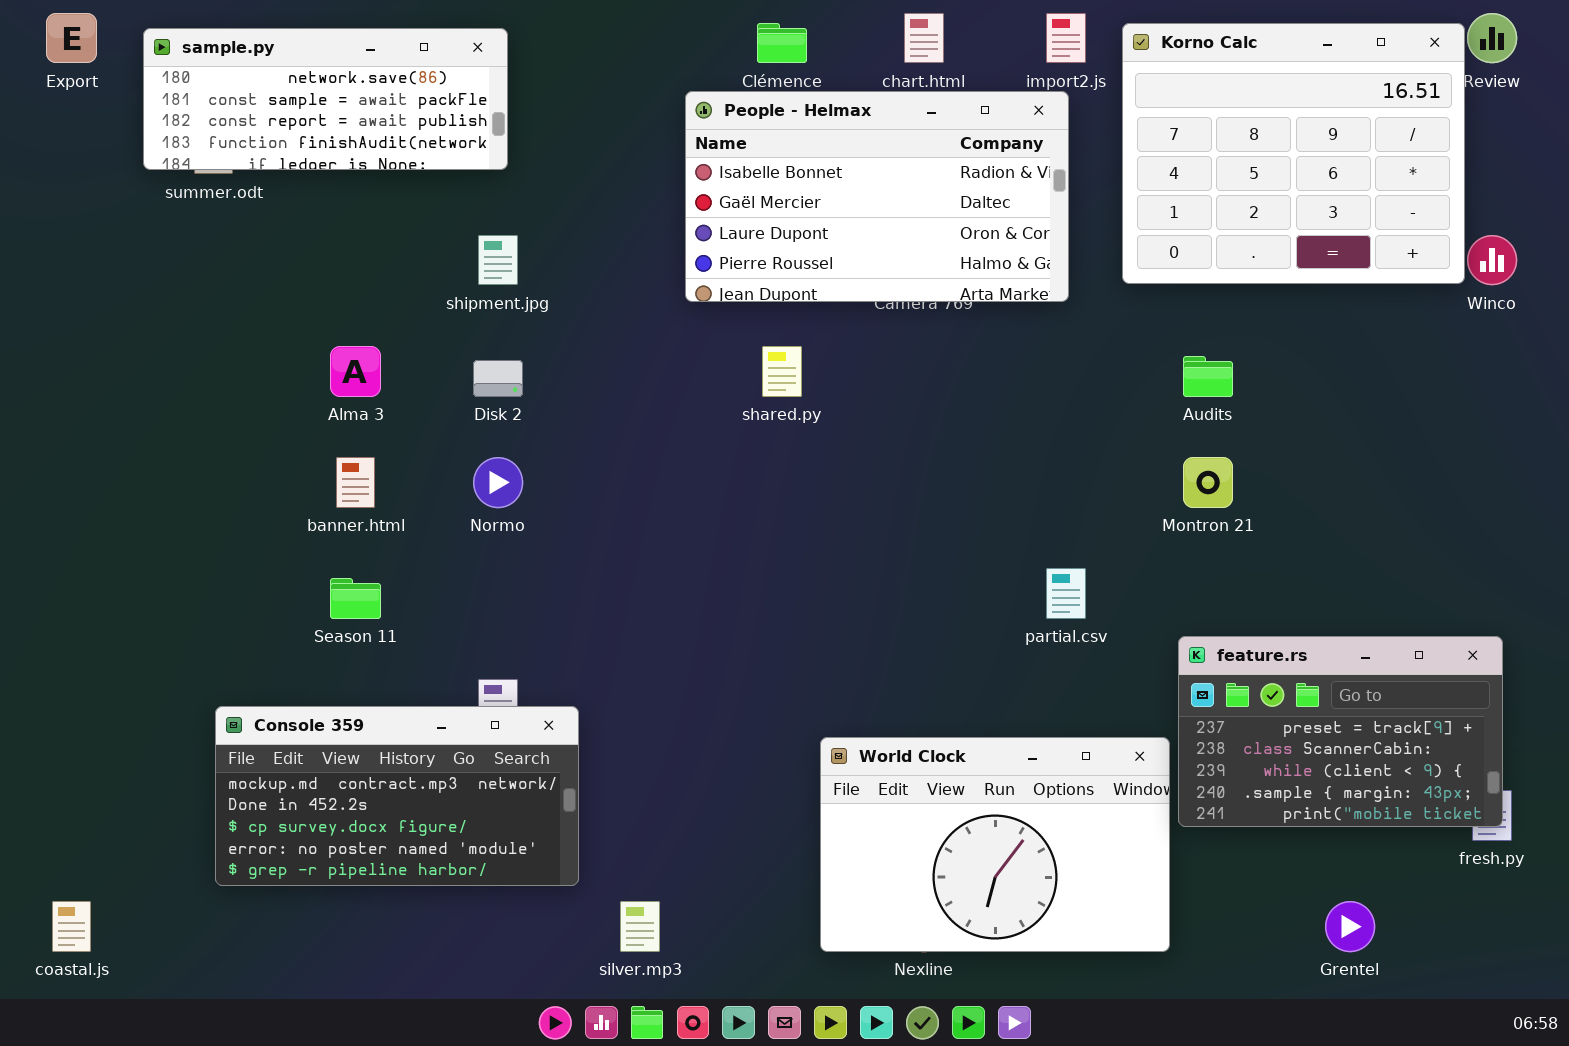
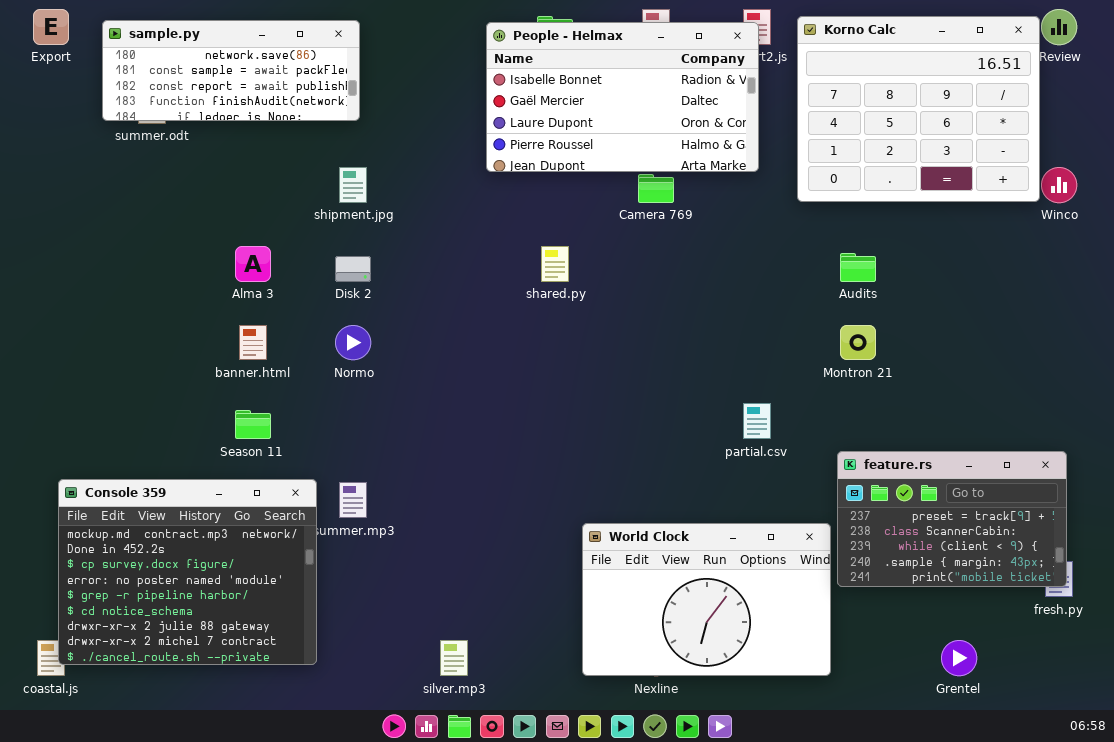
People - Helmax: [685,91,1069,302] -> [486,22,759,172], moved
Console 359: [215,706,579,886] -> [58,479,317,665], moved, resized

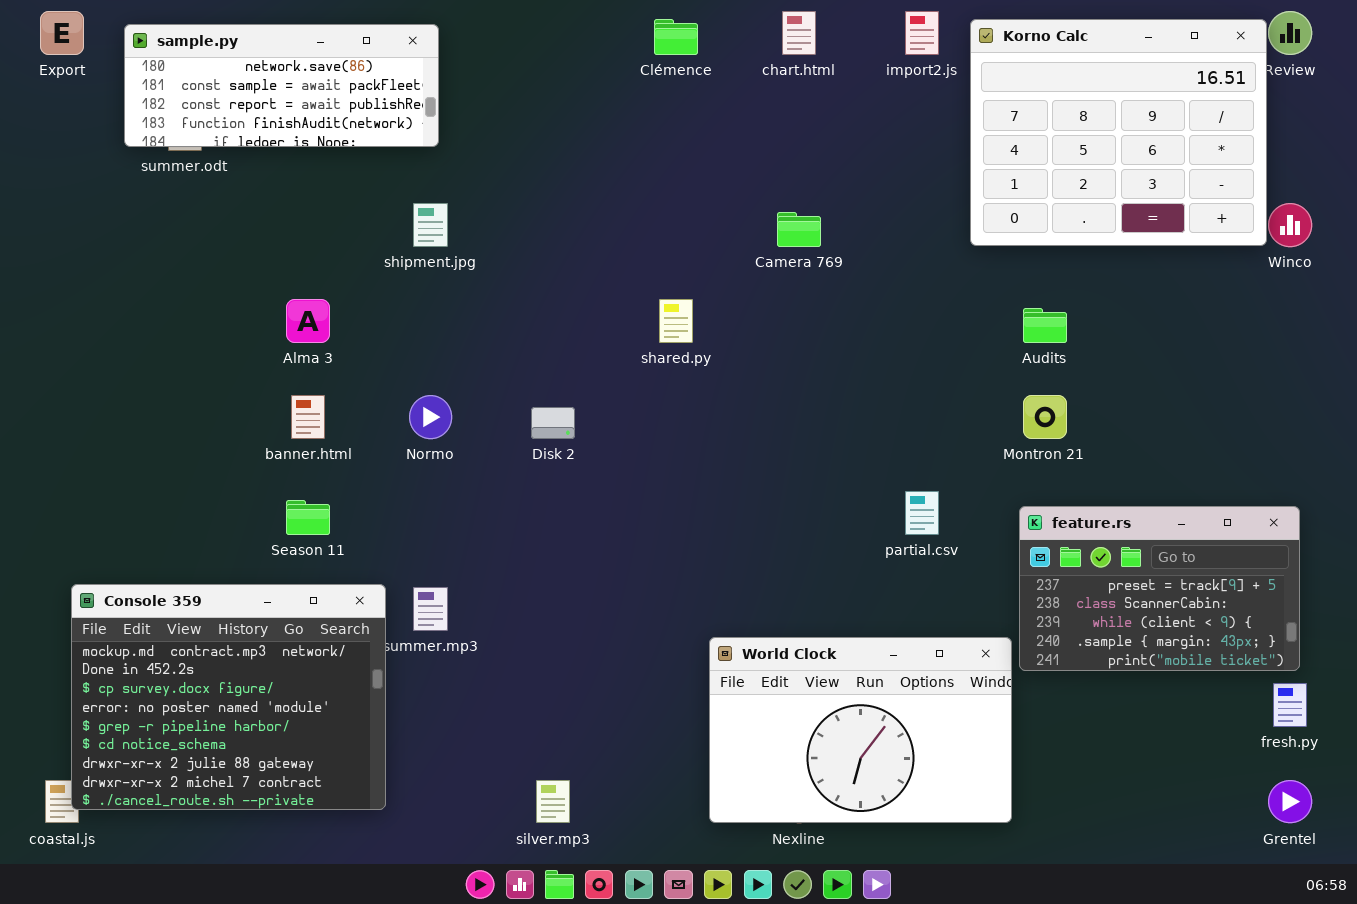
People - Helmax: [486,22,759,172] -> none, closed
Disk 2: [335,256,371,282] -> [531,407,575,439], moved
feature.rs: [837,451,1067,587] -> [1019,506,1300,671], moved
Grentel: [941,640,977,676] -> [1268,780,1312,823], moved

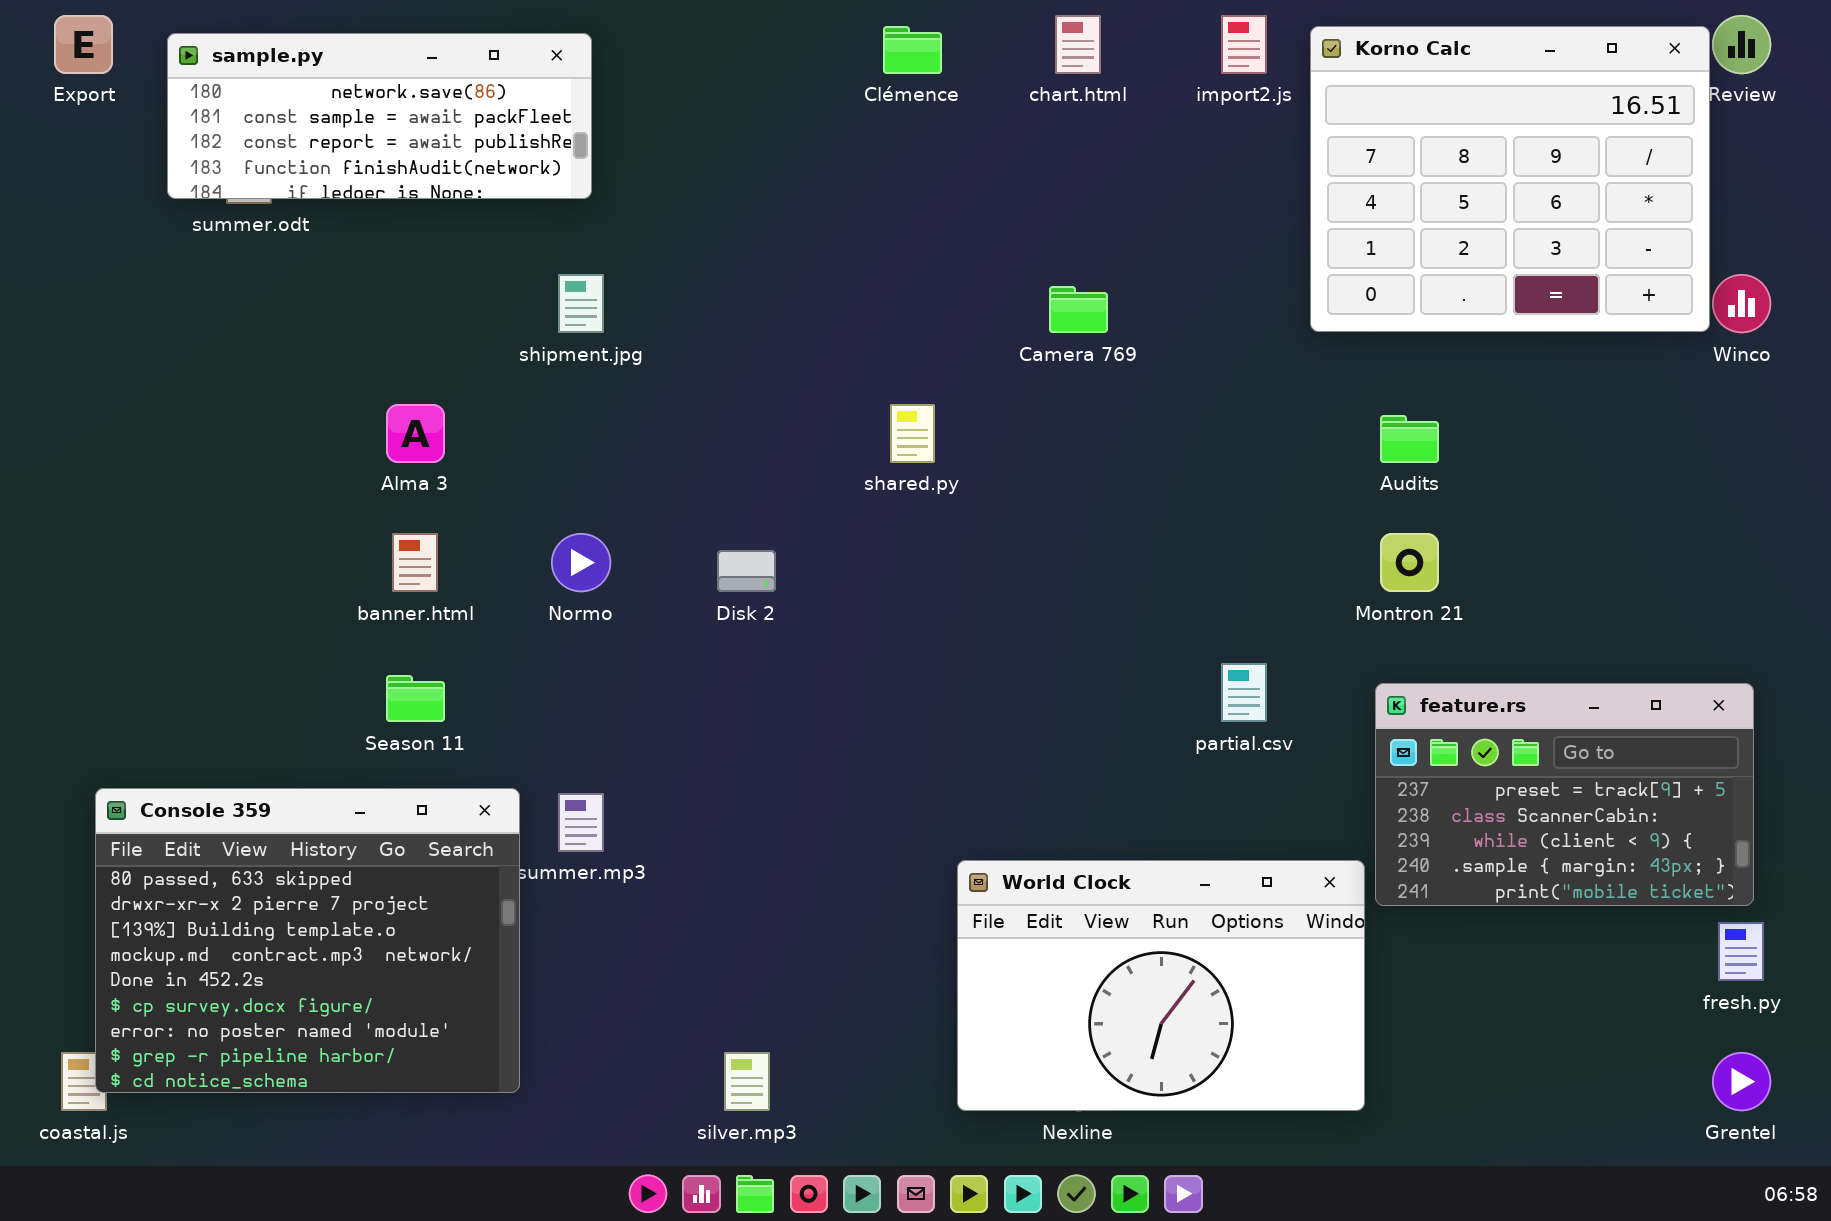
Console 359: [71,584,386,810] -> [95,788,520,1093], scrolled up 3 rows

